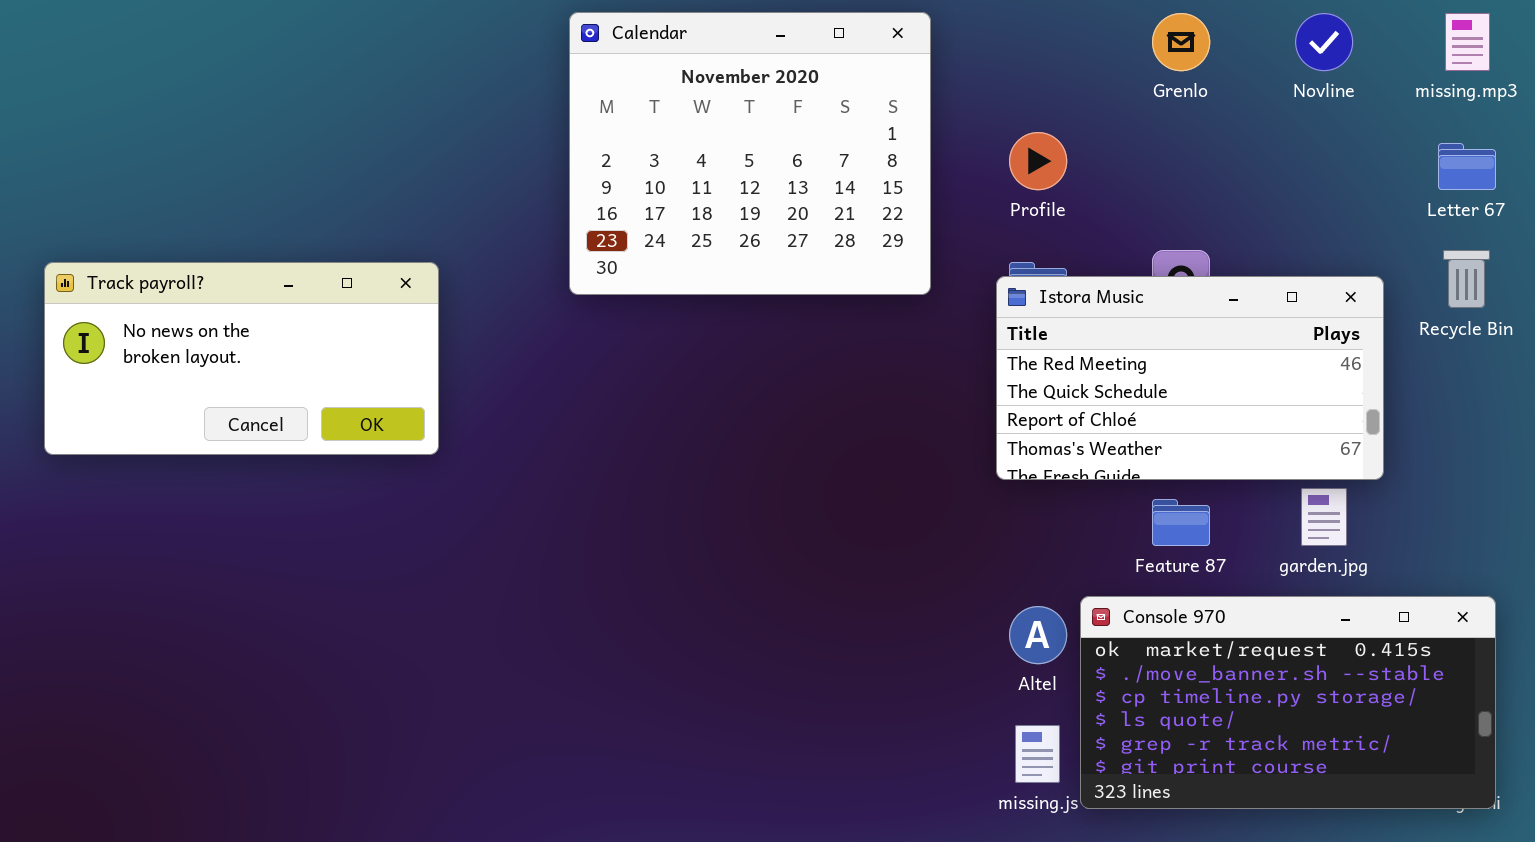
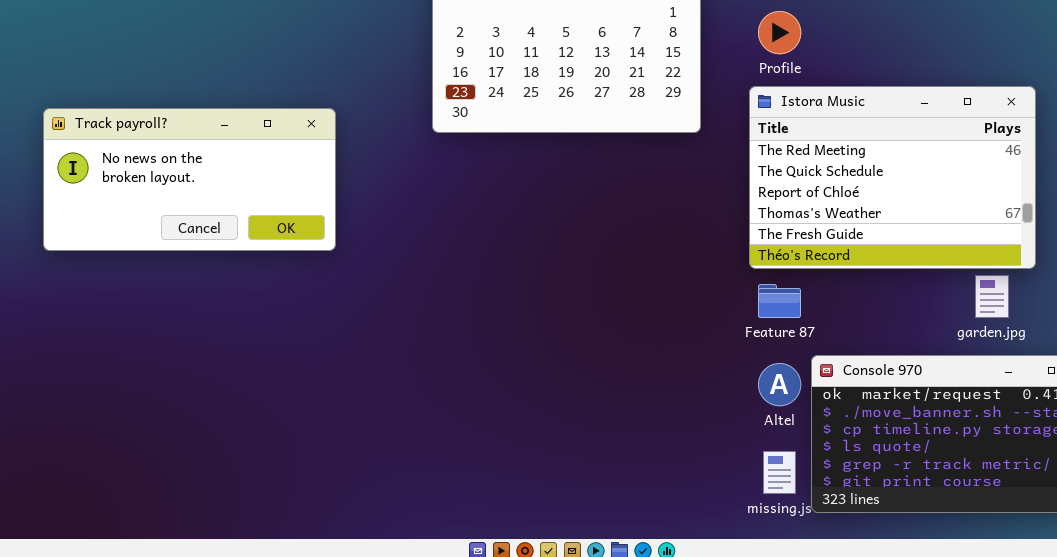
Istora Music: [996,276,1384,480] -> [749,86,1036,269], resized
Feature 87: [1152,499,1210,546] -> [758,284,801,318], moved

